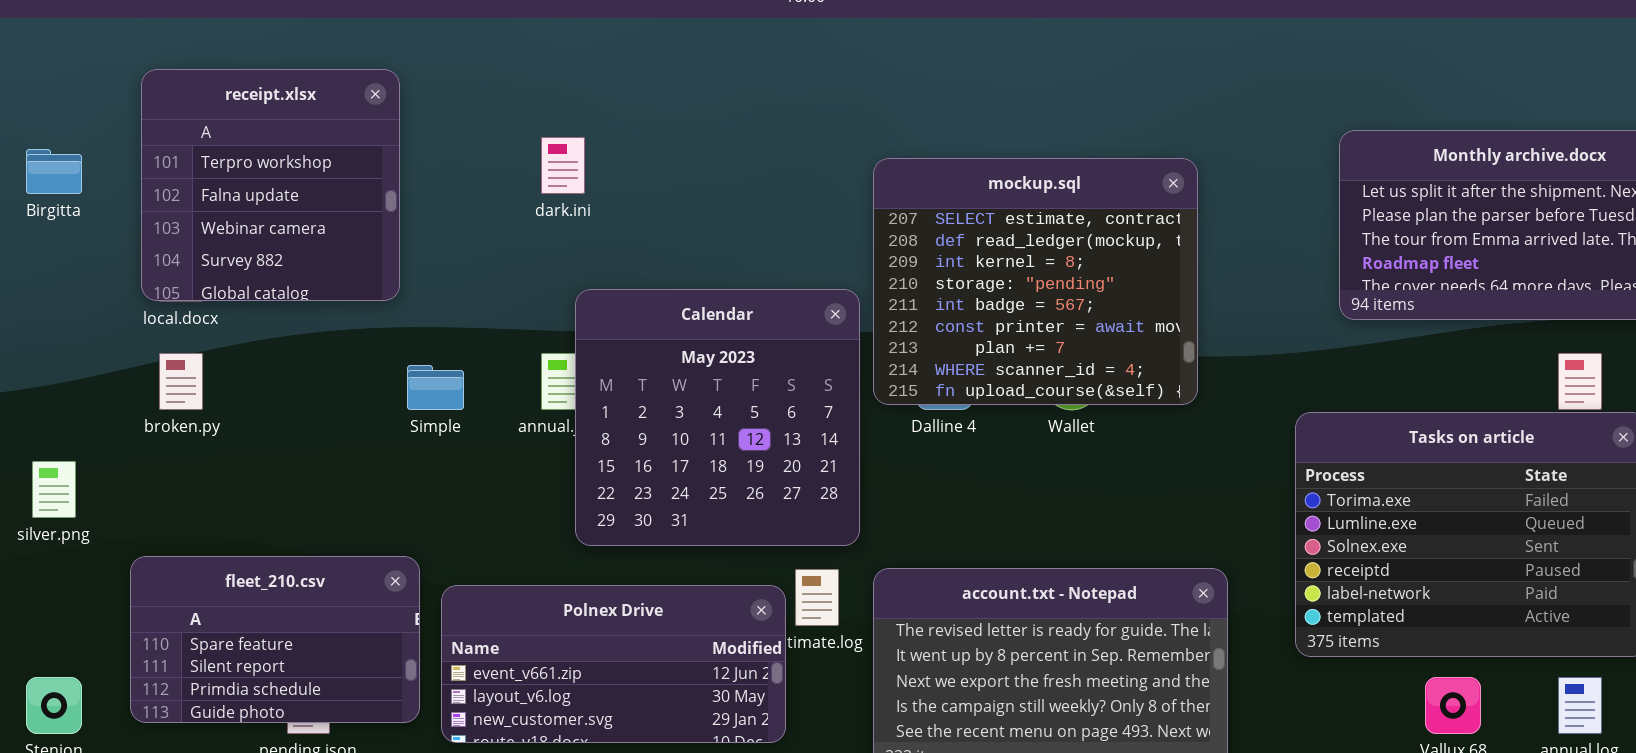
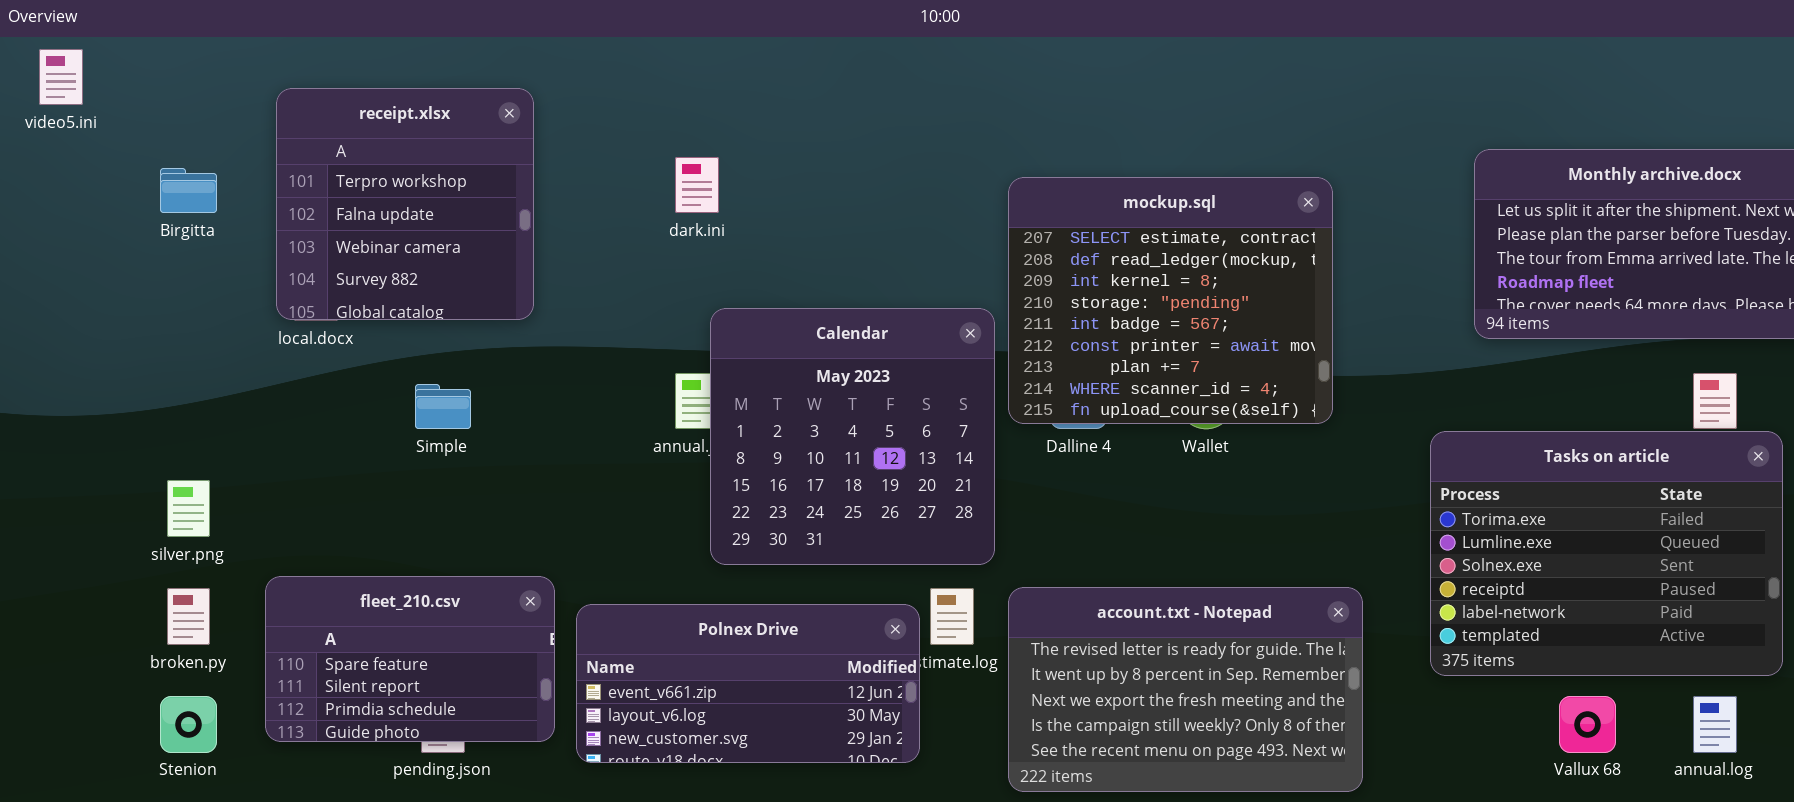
broken.py: [159,353,203,410] -> [167,588,210,645], moved
Simple: [407,365,464,410] -> [415,384,471,429], moved

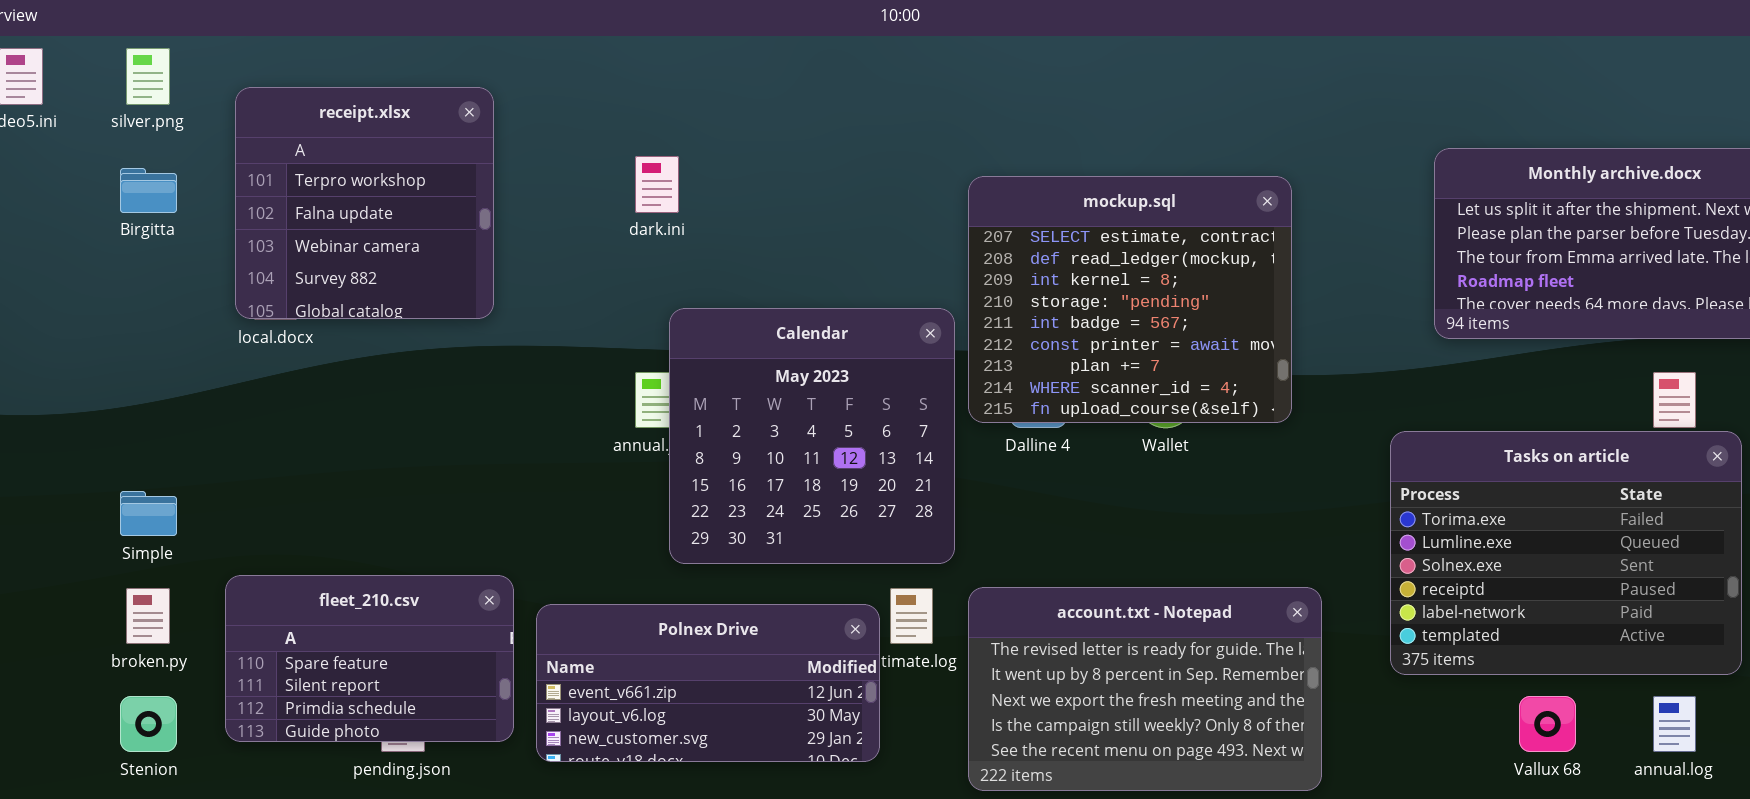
Simple: [415,384,471,429] -> [120,491,177,536], moved
silver.png: [167,480,210,537] -> [126,48,170,105], moved

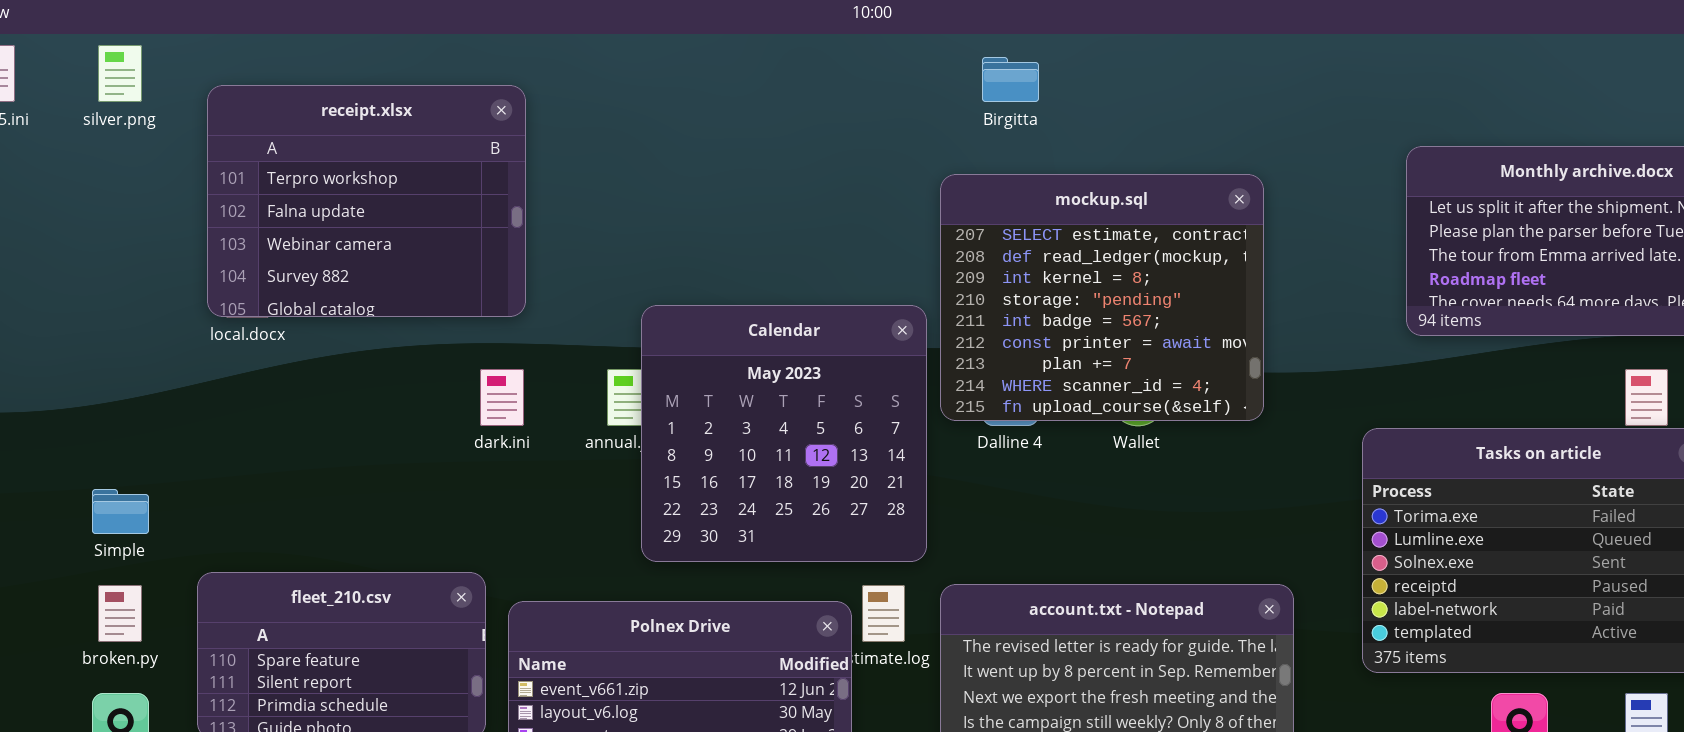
receipt.xlsx: [235,87,494,319] -> [207,85,526,317], resized
dark.ini: [635,156,679,213] -> [480,369,524,426], moved
Birgitta: [120,168,177,213] -> [982,57,1039,102], moved

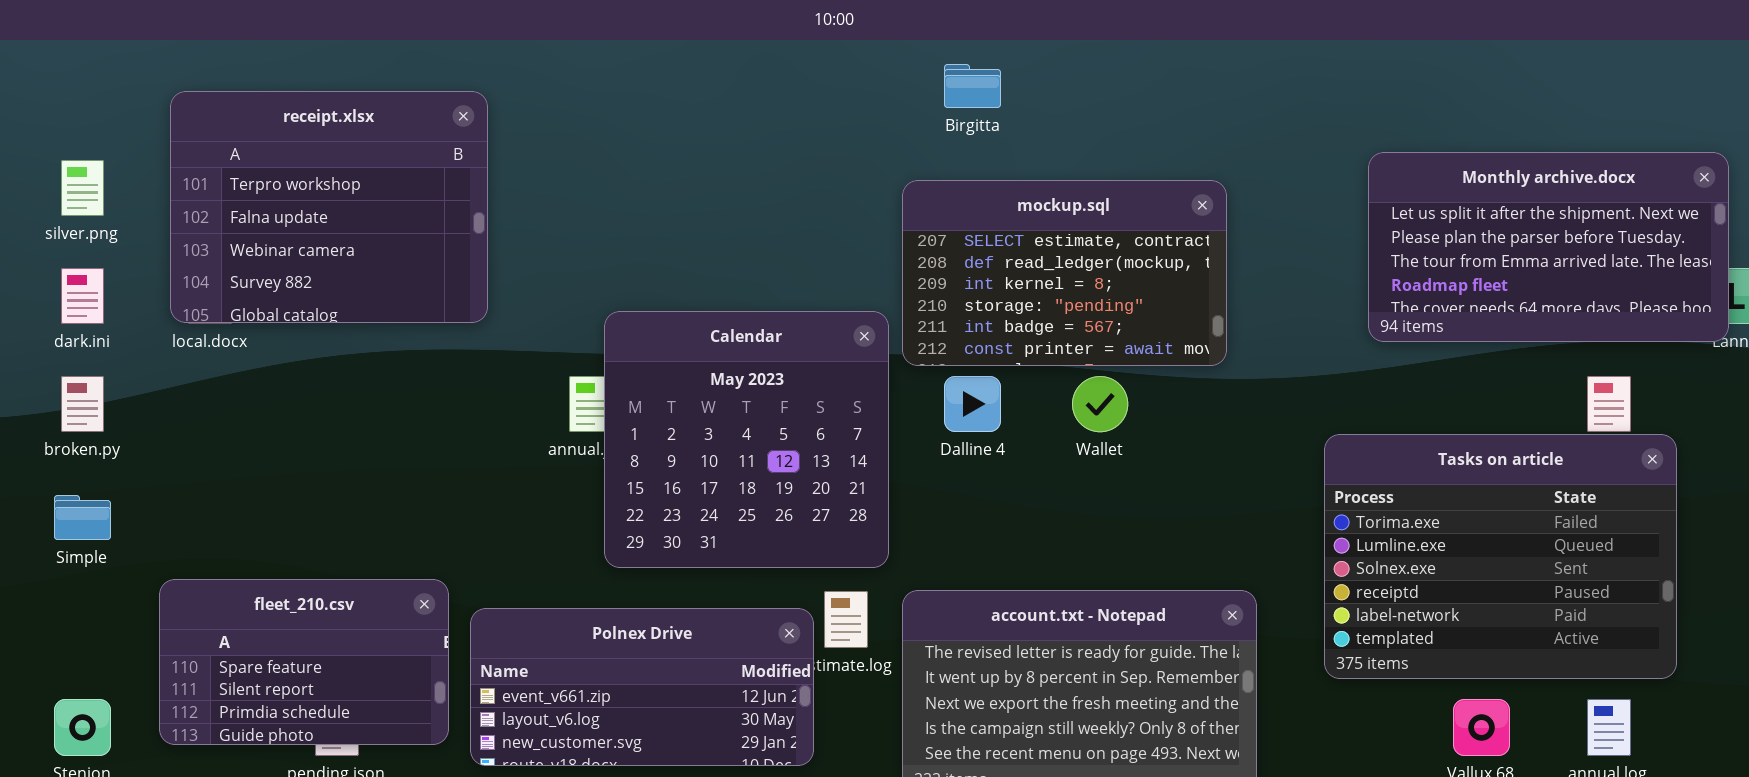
silver.png: [98,45,142,102] -> [61,160,104,216], moved
mockup.sql: [940,174,1264,421] -> [902,180,1227,366], resized
dark.ini: [480,369,524,426] -> [61,268,104,324], moved
broken.py: [98,585,142,642] -> [61,376,104,432], moved

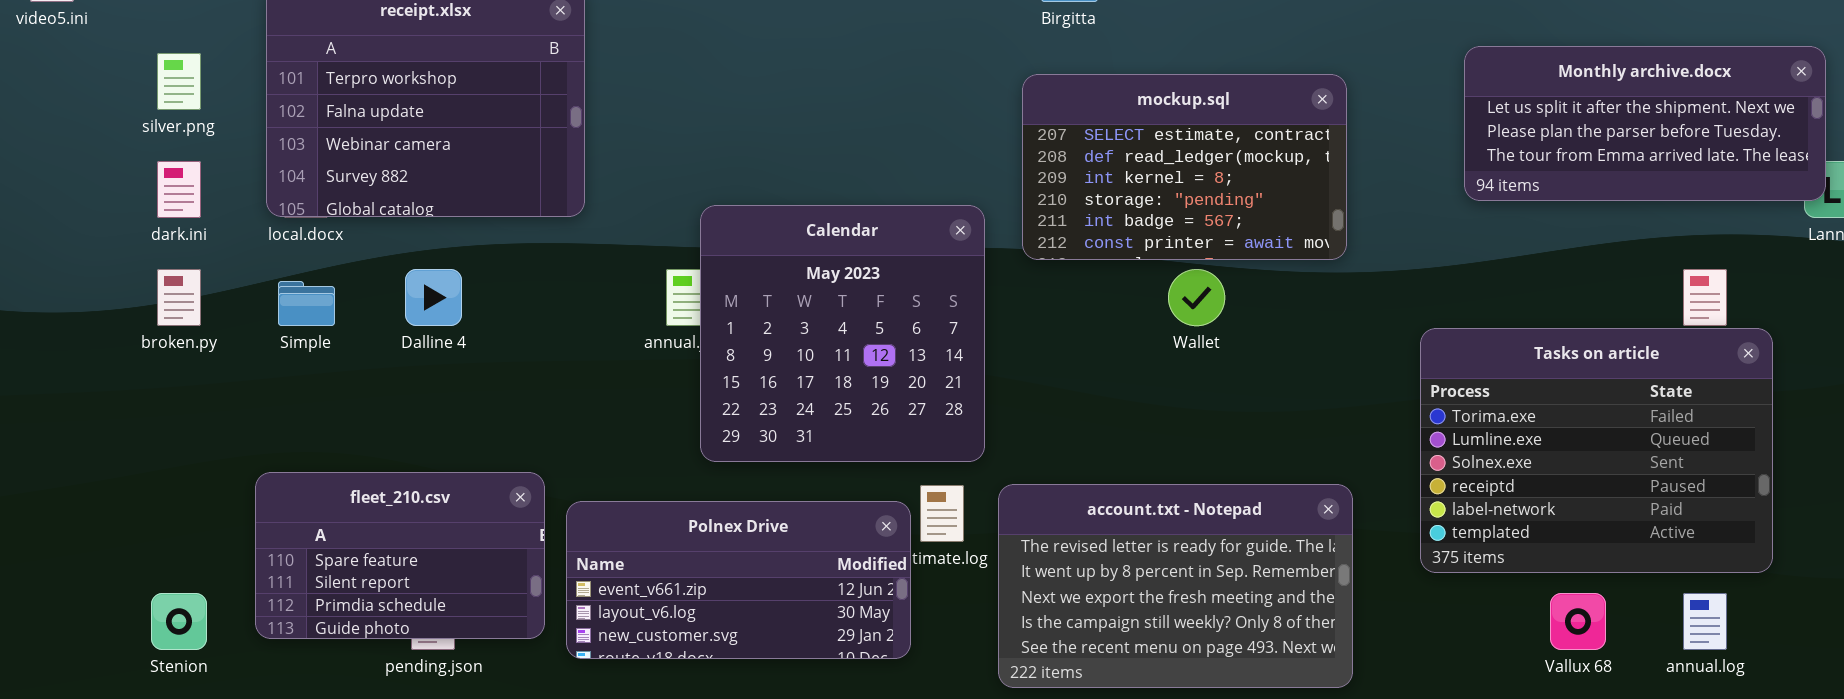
Monthly archive.docx: [1368,152,1729,342] -> [1464,46,1826,201], resized
mockup.sql: [902,180,1227,366] -> [1022,74,1347,260], moved
Dalline 4: [944,376,1001,432] -> [405,269,462,326], moved
Simple: [54,495,111,540] -> [278,281,335,326], moved

